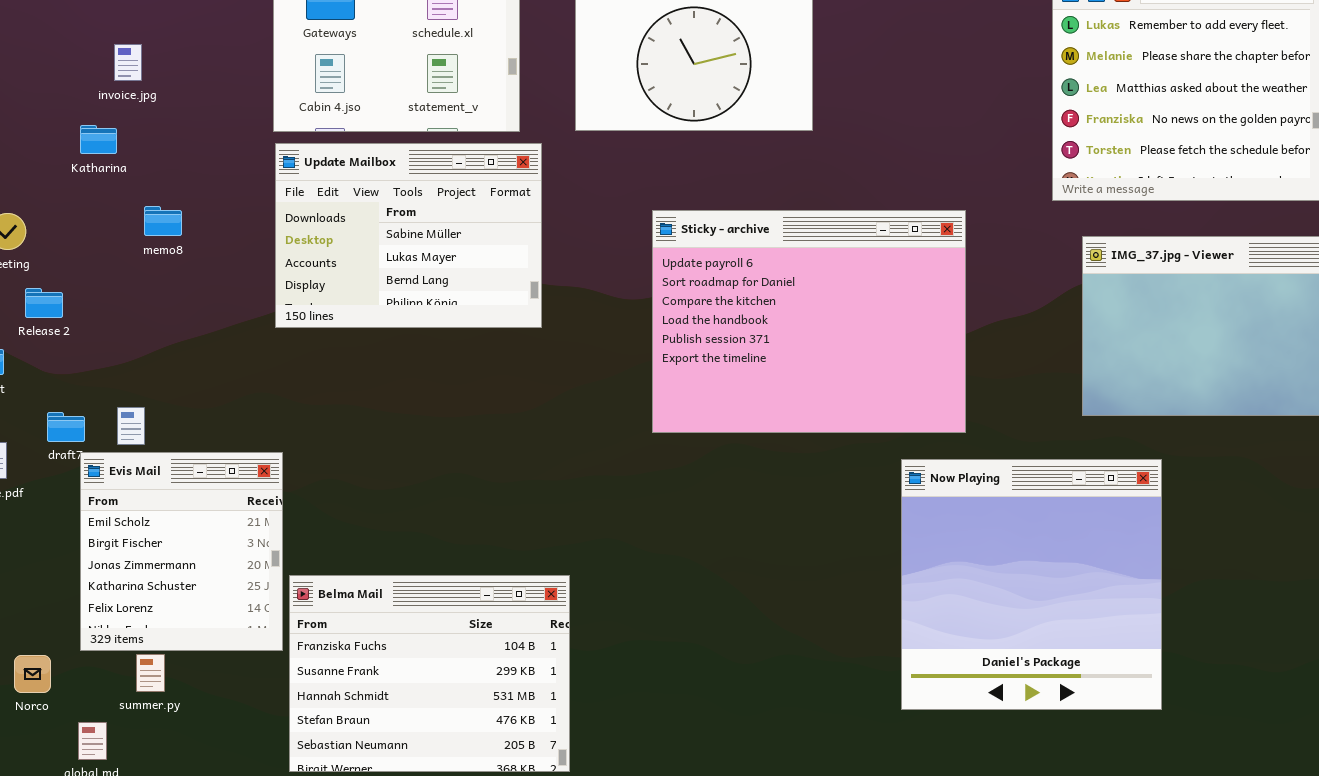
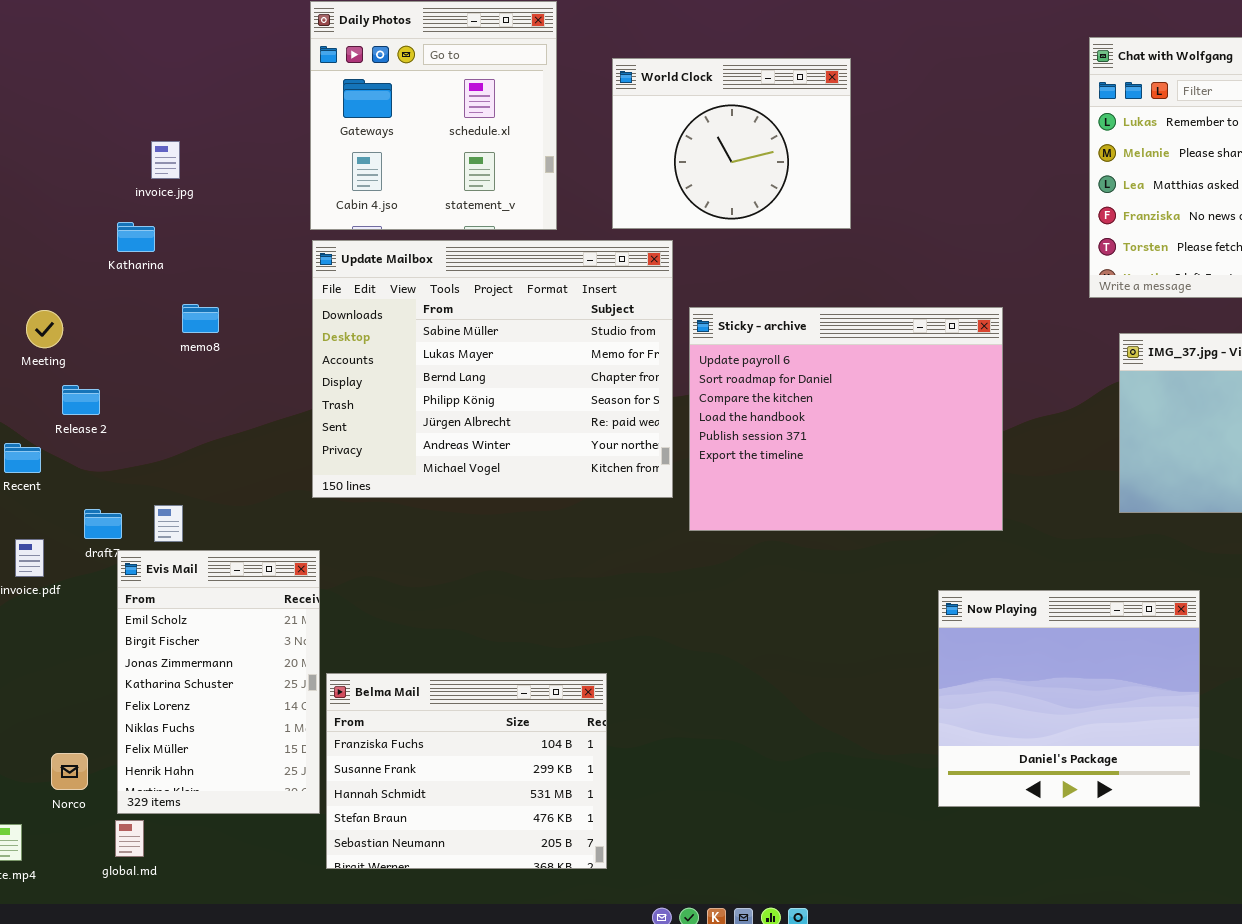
Update Mailbox: [275,143,542,328] -> [312,240,673,498], resized
Evis Mail: [80,452,283,651] -> [117,550,320,814], resized
Now Playing: [901,459,1162,710] -> [938,590,1200,807], resized

